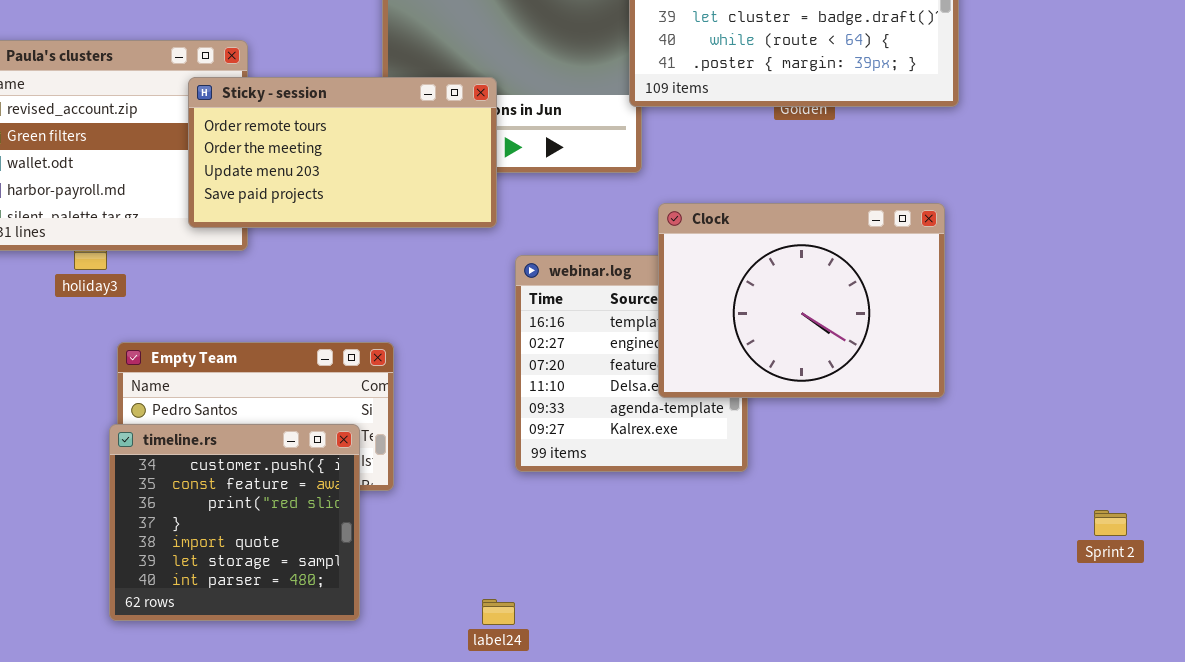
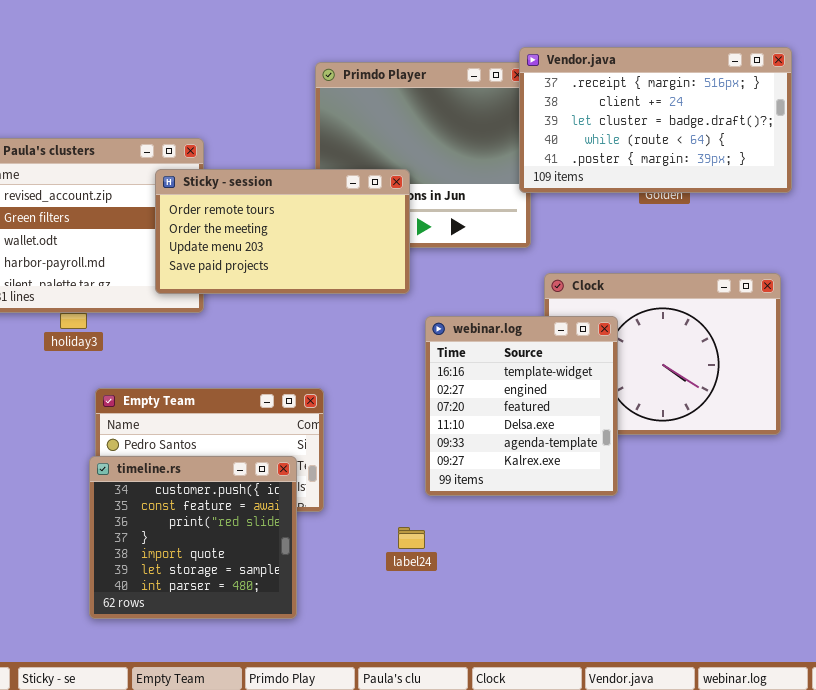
webinar.log: [515,255,748,472] -> [425,316,618,496], raised
label24: [482,599,515,625] -> [398,527,425,549], moved

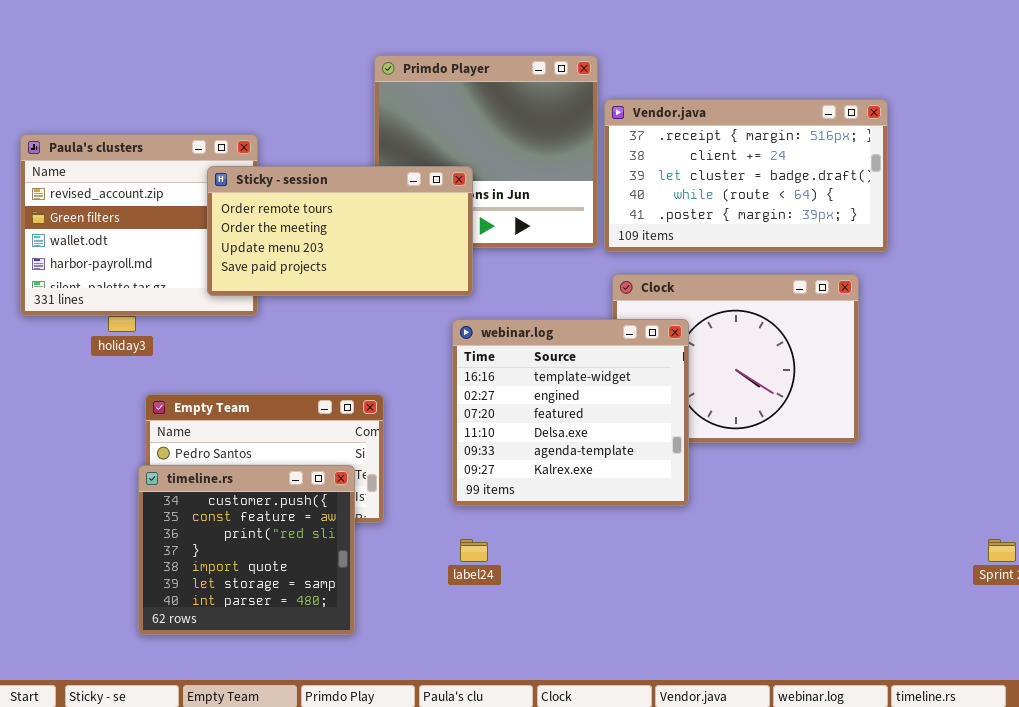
Vendor.java: [519,47,792,193] -> [604,99,888,252], moved
webinar.log: [425,316,618,496] -> [452,319,689,506], resized

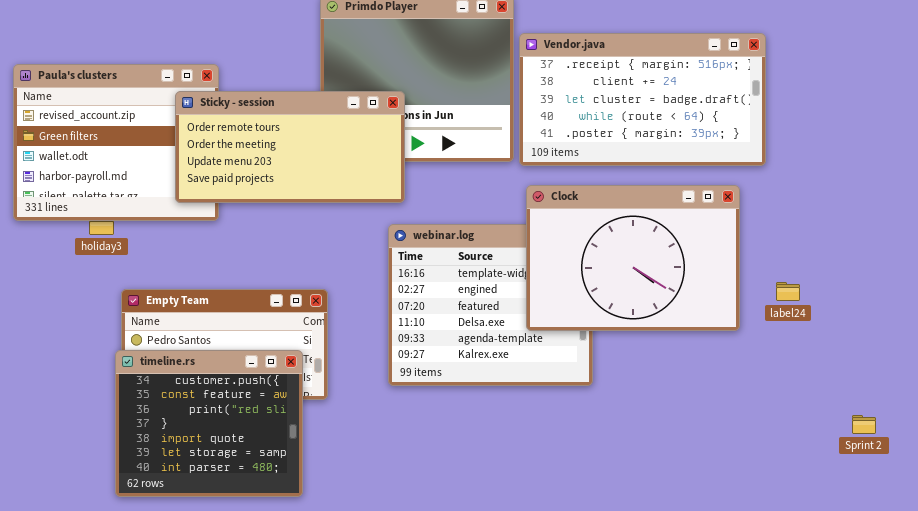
Clock: [612,274,859,443] -> [526,185,740,331], raised
label24: [460,539,488,562] -> [776,282,800,301], moved

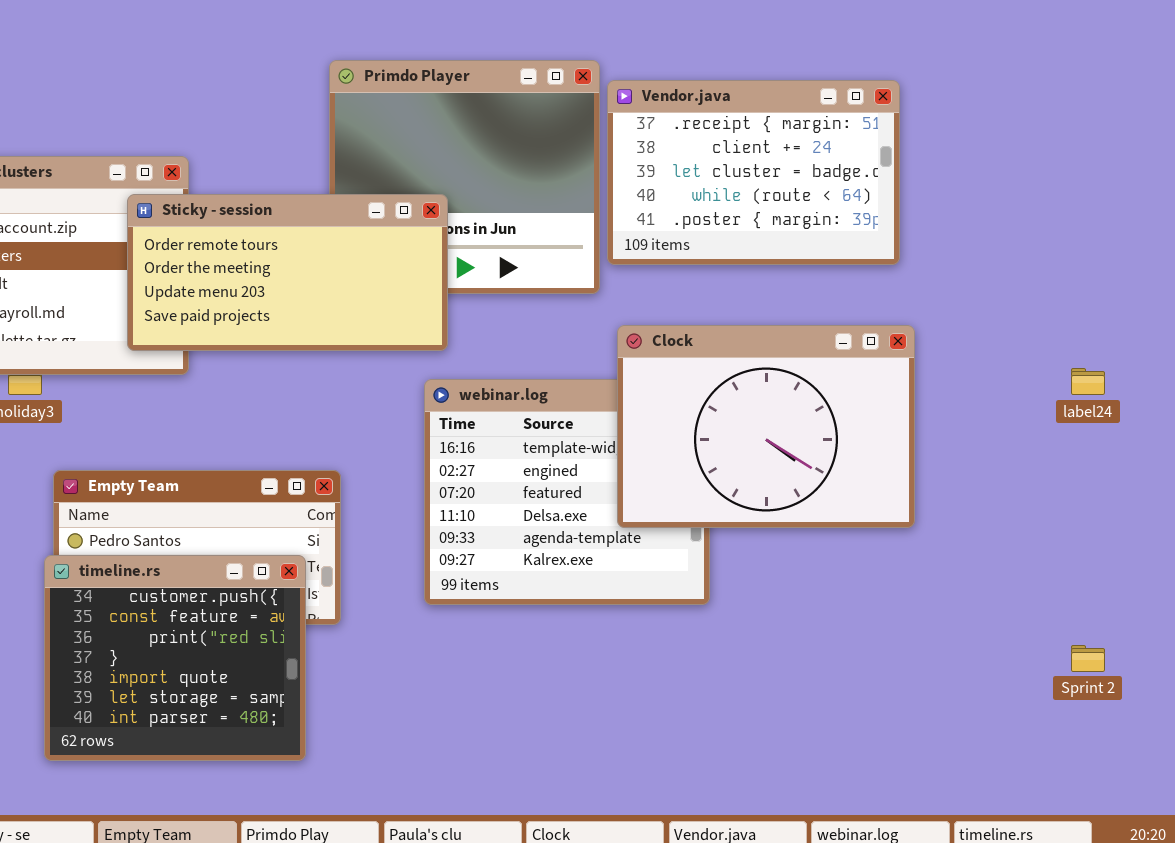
Vendor.java: [519,33,766,166] -> [607,80,900,265], moved, resized
label24: [776,282,800,301] -> [1071,368,1105,395], moved

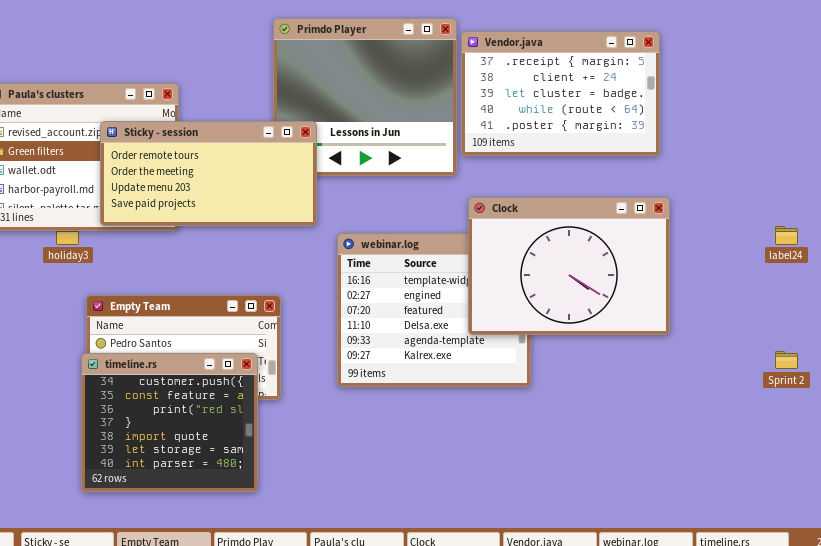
Sticky - session: [127,194,448,351] -> [100,121,317,226], moved
Sprint 2: [1071,645,1105,672] -> [775,351,798,369], moved

